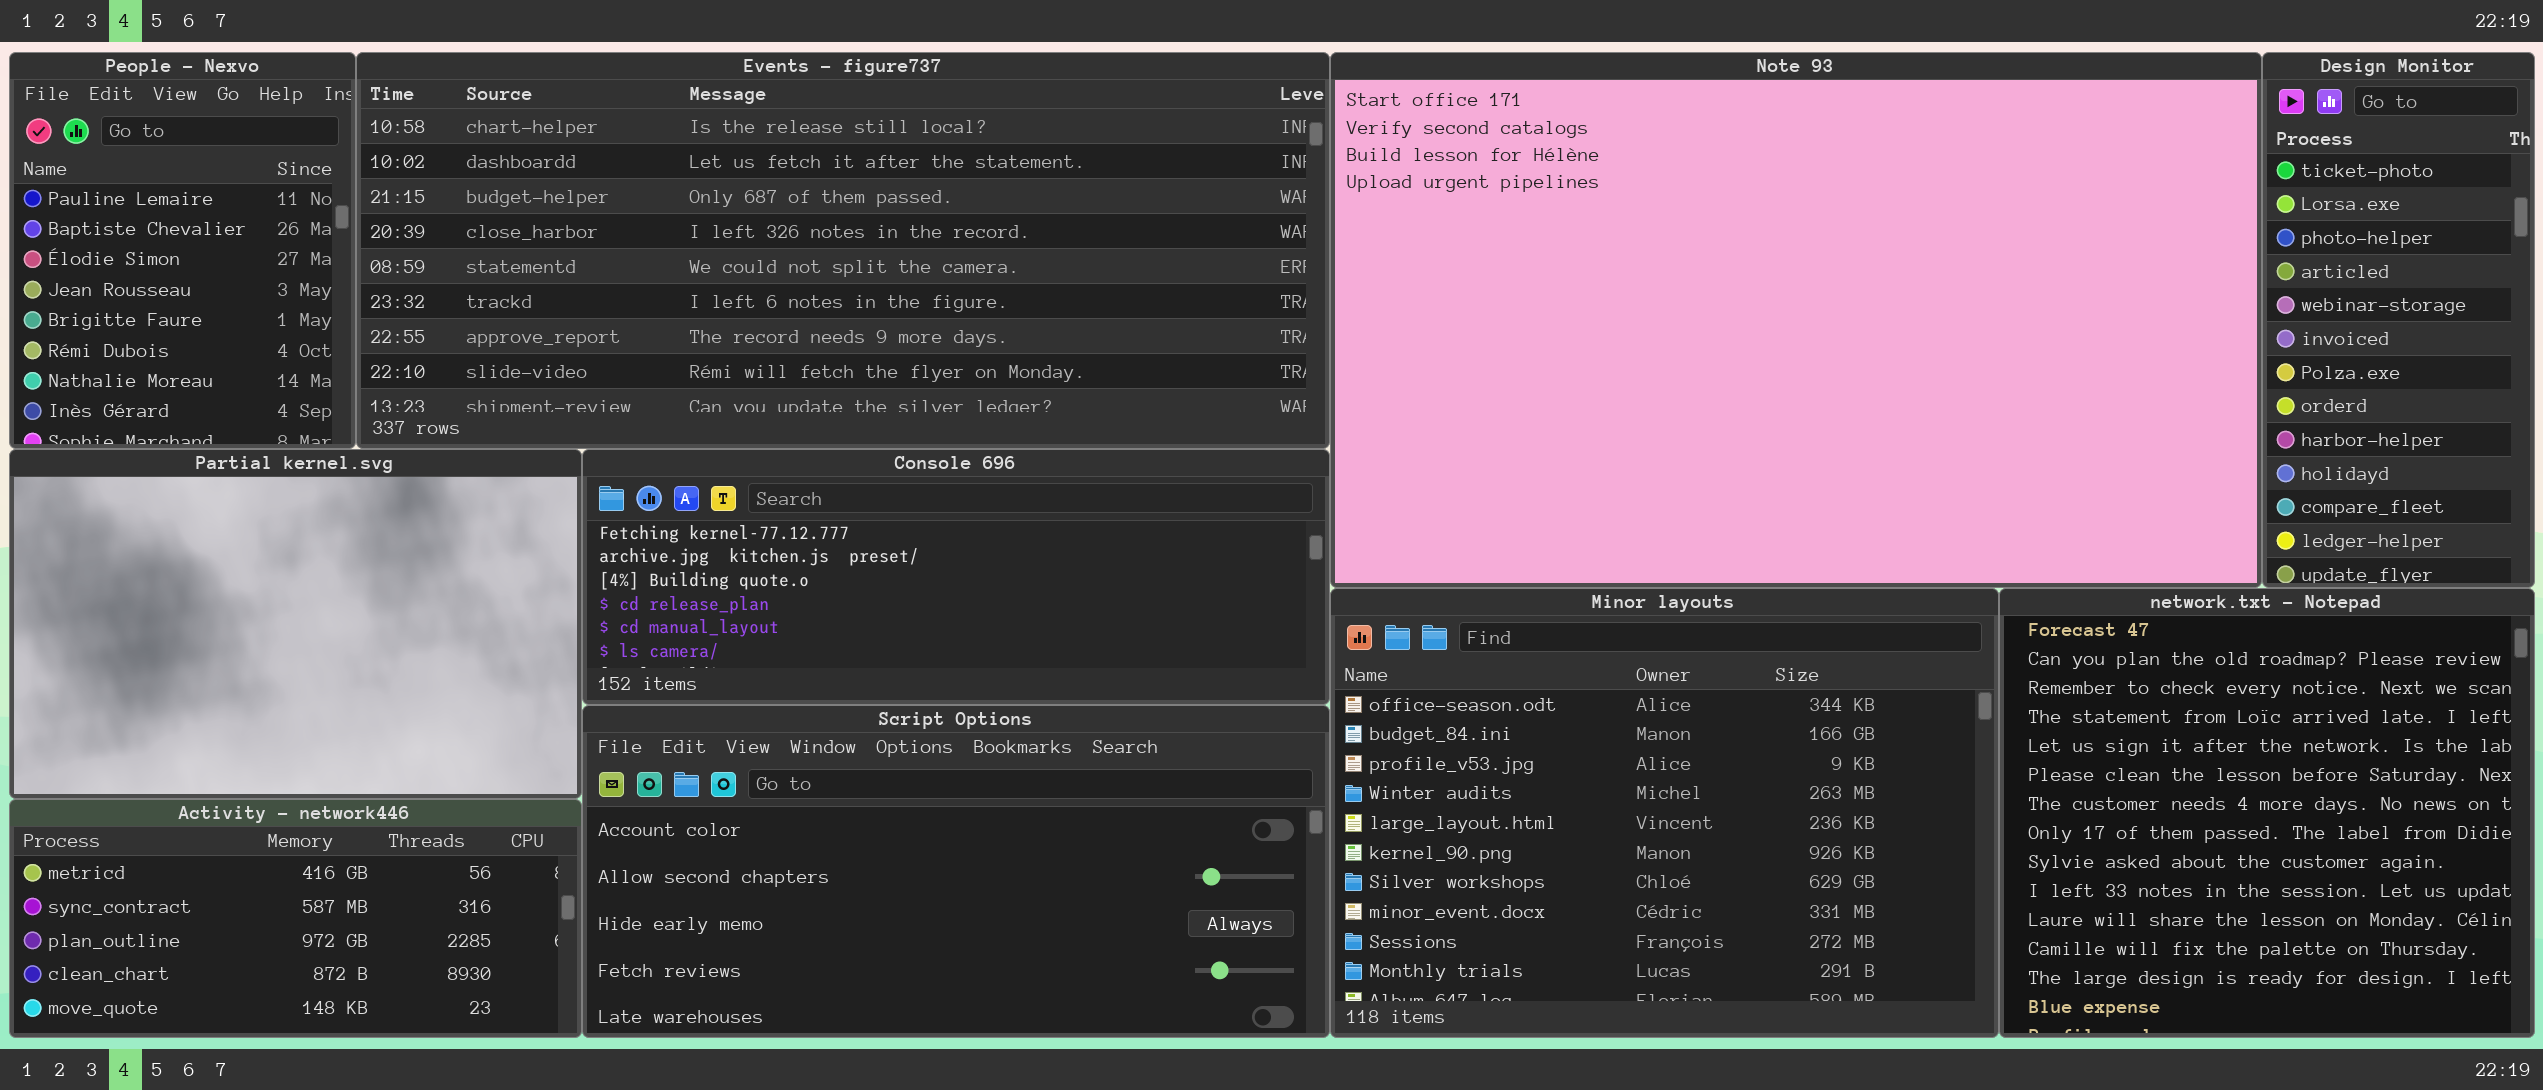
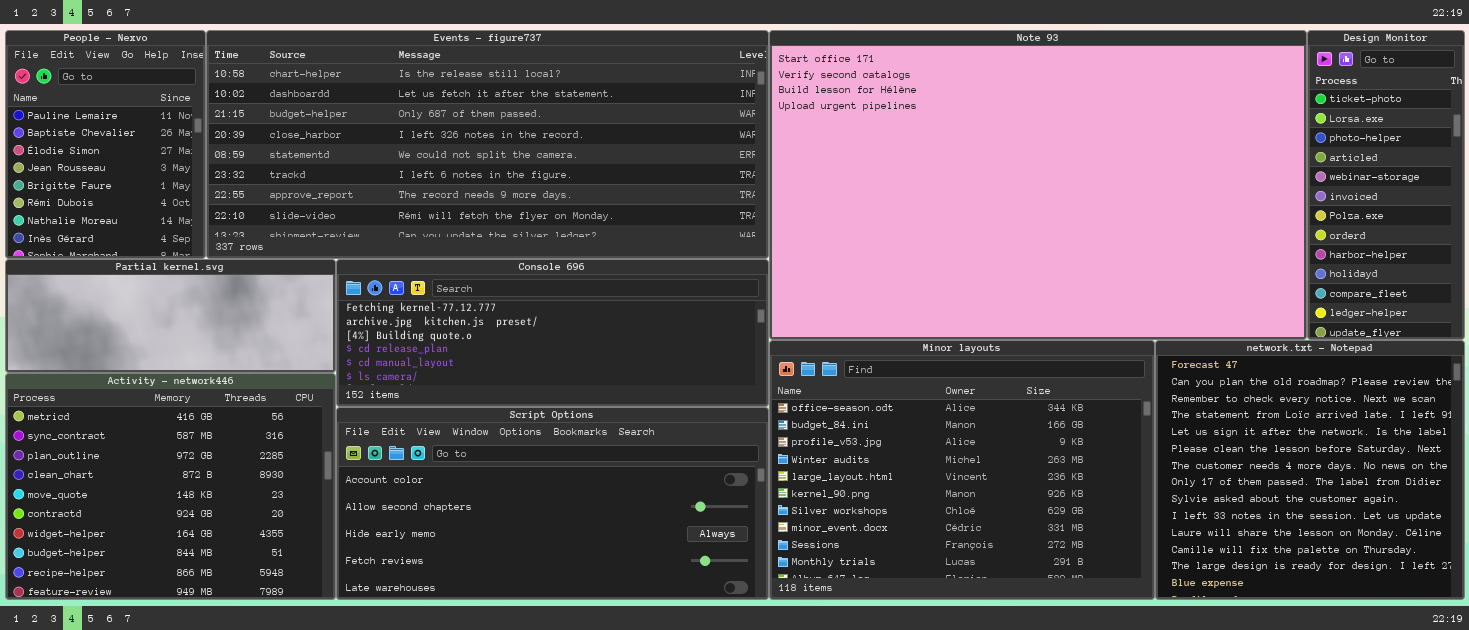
Partial kernel.svg: [9,449,582,799] -> [5,259,336,373], resized
Activity - network446: [9,799,582,1038] -> [5,373,336,600], resized

